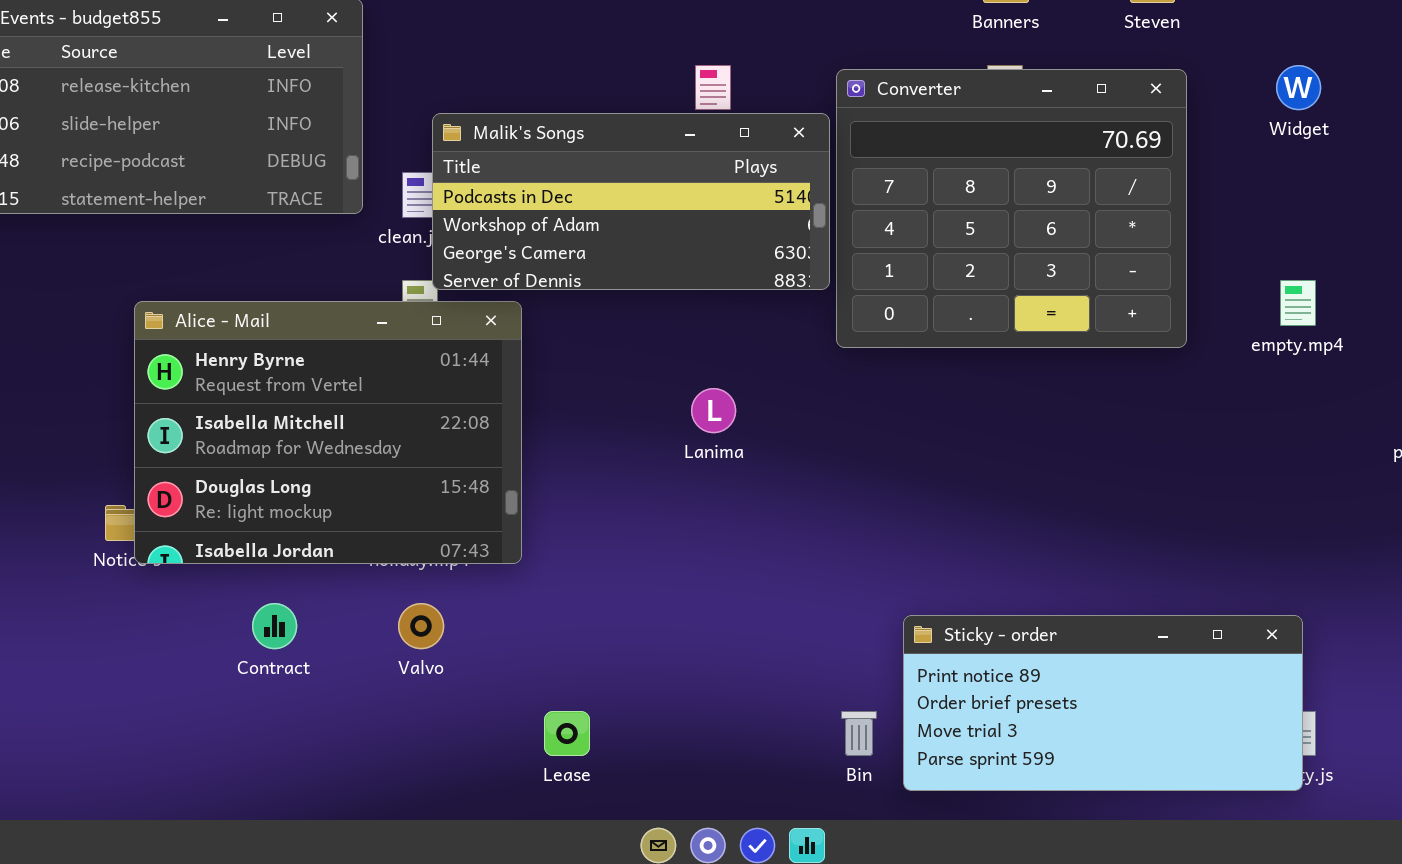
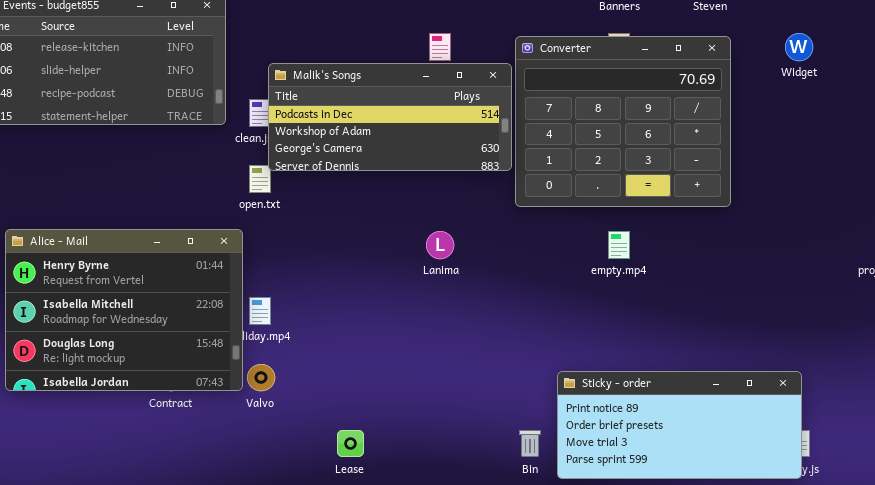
empty.mp4: [1280,280,1316,326] -> [608,231,630,259], moved
Alice - Mail: [134,301,522,564] -> [5,229,243,391], moved

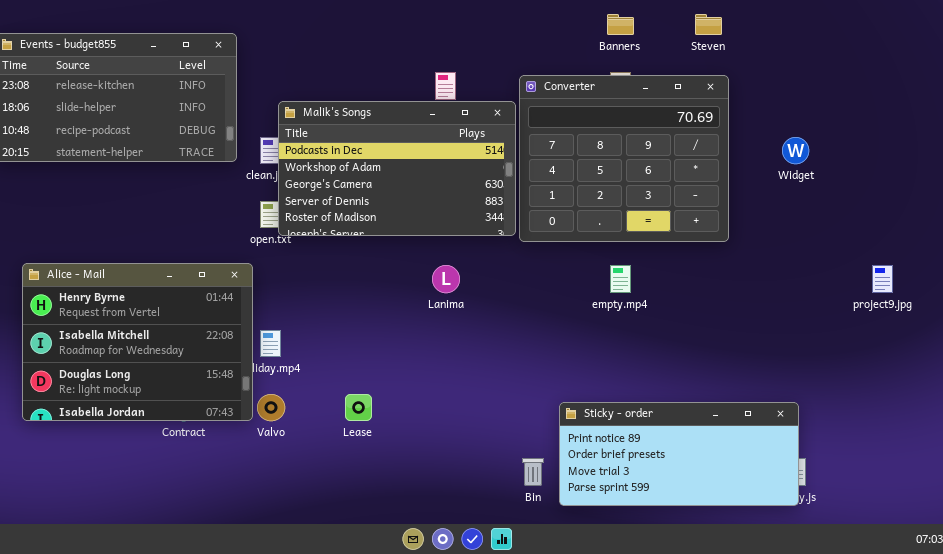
Widget: [785,33,813,61] -> [782,137,809,164], moved
Malik's Songs: [268,63,512,171] -> [278,101,516,236], resized
Lease: [337,430,364,457] -> [345,394,372,421], moved

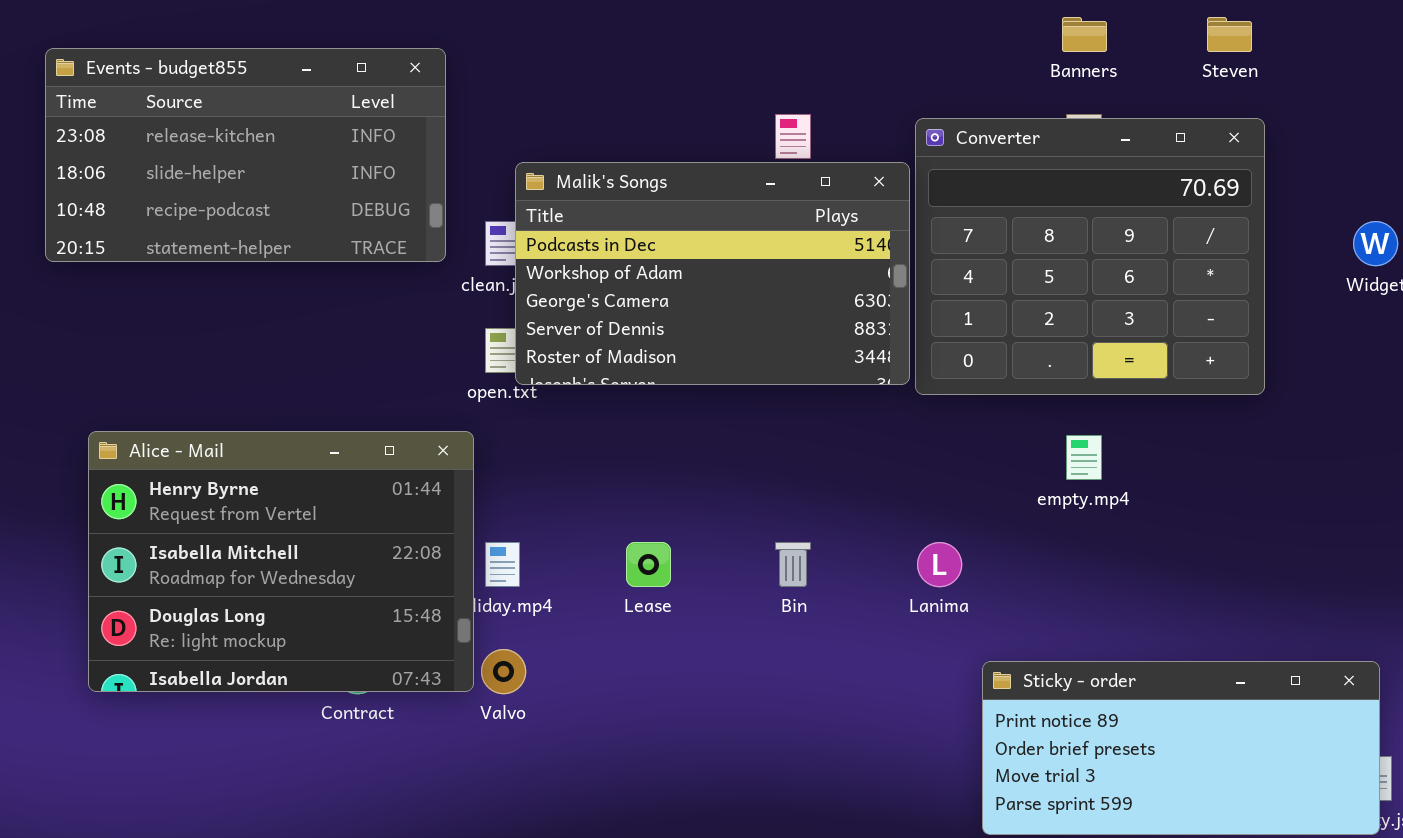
Lanima: [432,265,460,293] -> [917,542,962,587], moved
Lease: [345,394,372,421] -> [626,542,671,587], moved
Bin: [522,458,544,486] -> [775,542,811,587], moved

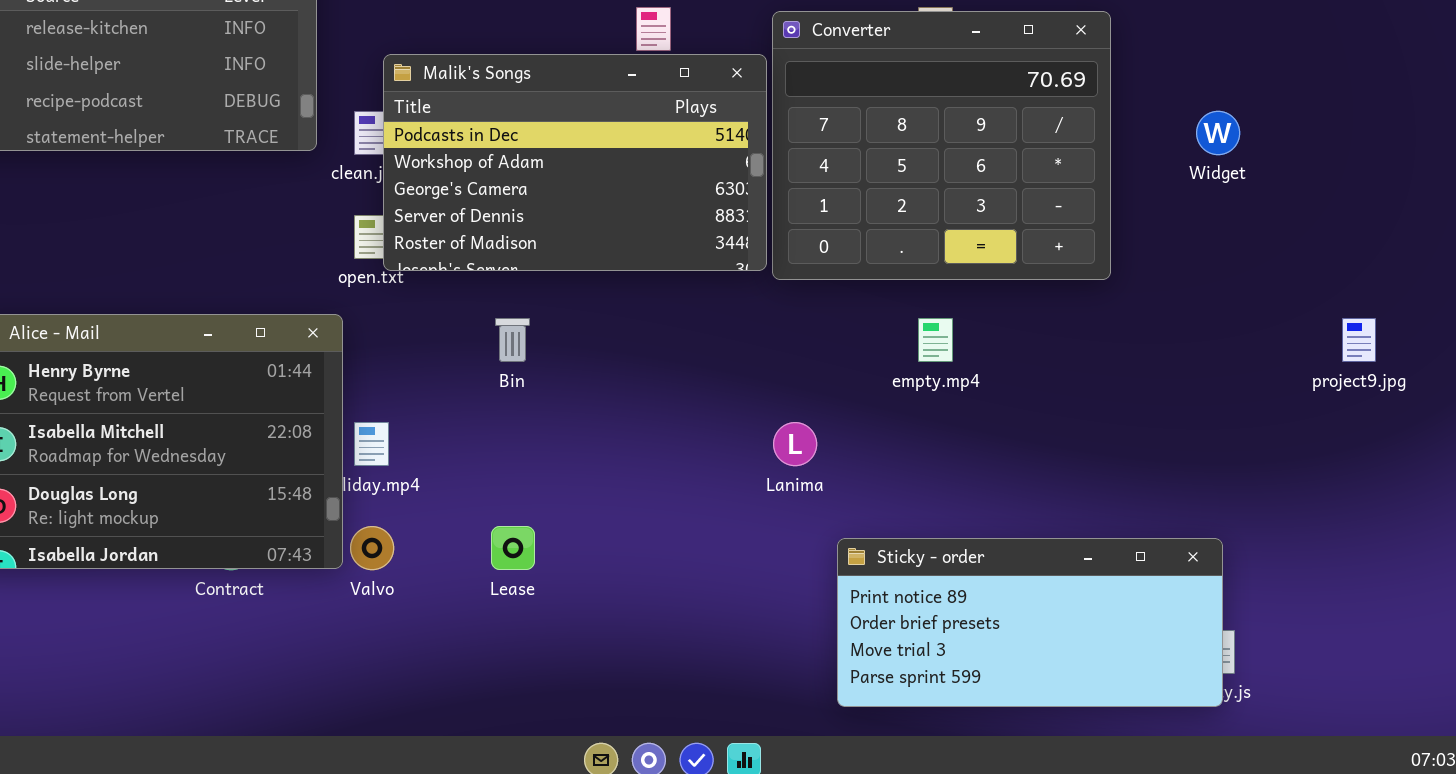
Lease: [626,542,671,587] -> [491,526,535,570], moved
Bin: [775,542,811,587] -> [495,318,530,362], moved

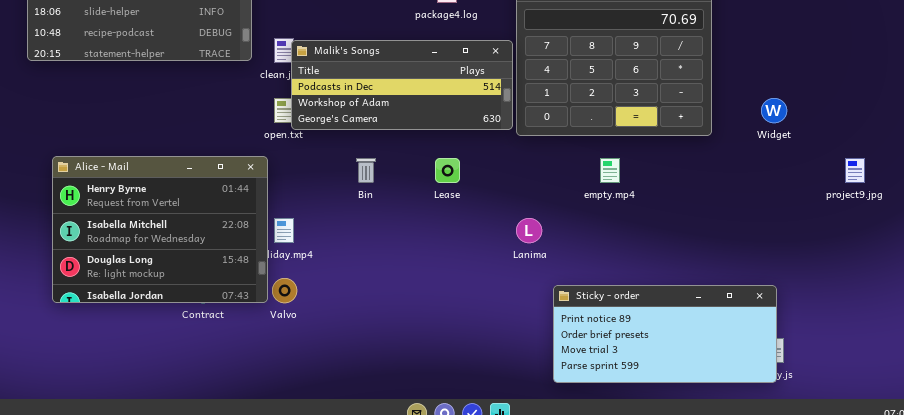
Malik's Songs: [383,54,767,271] -> [291,40,513,130], resized
Widget: [1196,111,1240,155] -> [761,98,787,123], moved
Lease: [491,526,535,570] -> [435,158,460,183], moved

